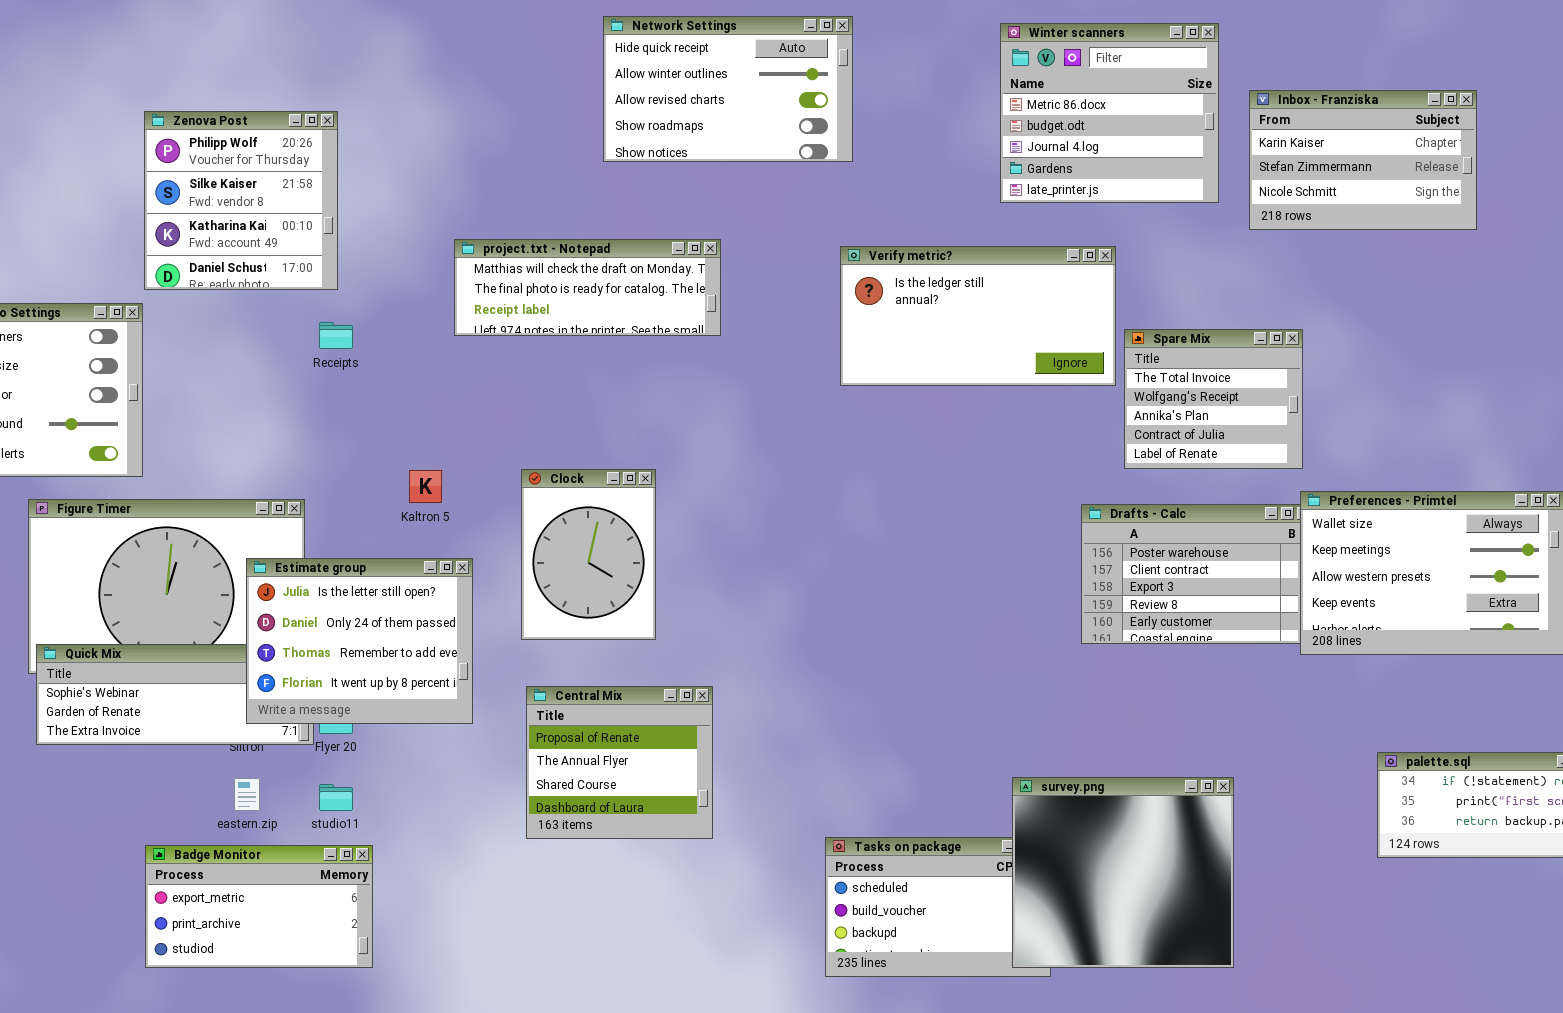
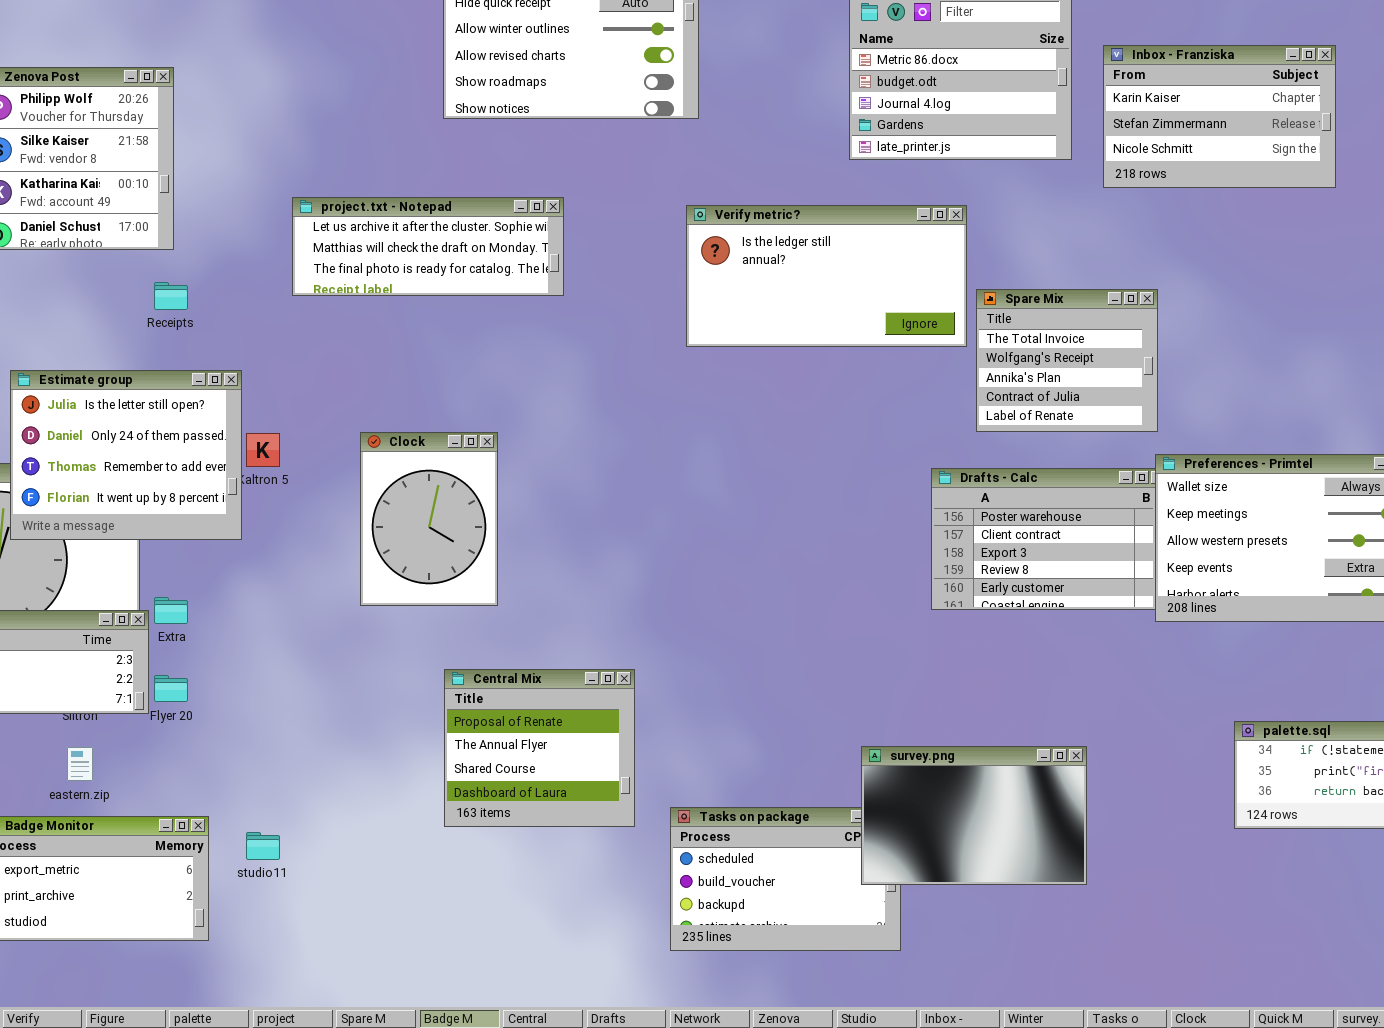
project.txt - Notepad: [454,239,721,336] -> [292,197,564,296], scrolled up 1 row
Estimate group: [246,558,473,724] -> [10,370,242,540], moved
Central Mix: [526,686,713,839] -> [444,669,635,827], moved
survey.png: [1012,777,1234,968] -> [861,746,1087,885], resized
studio11: [319,784,353,811] -> [246,832,280,860], moved

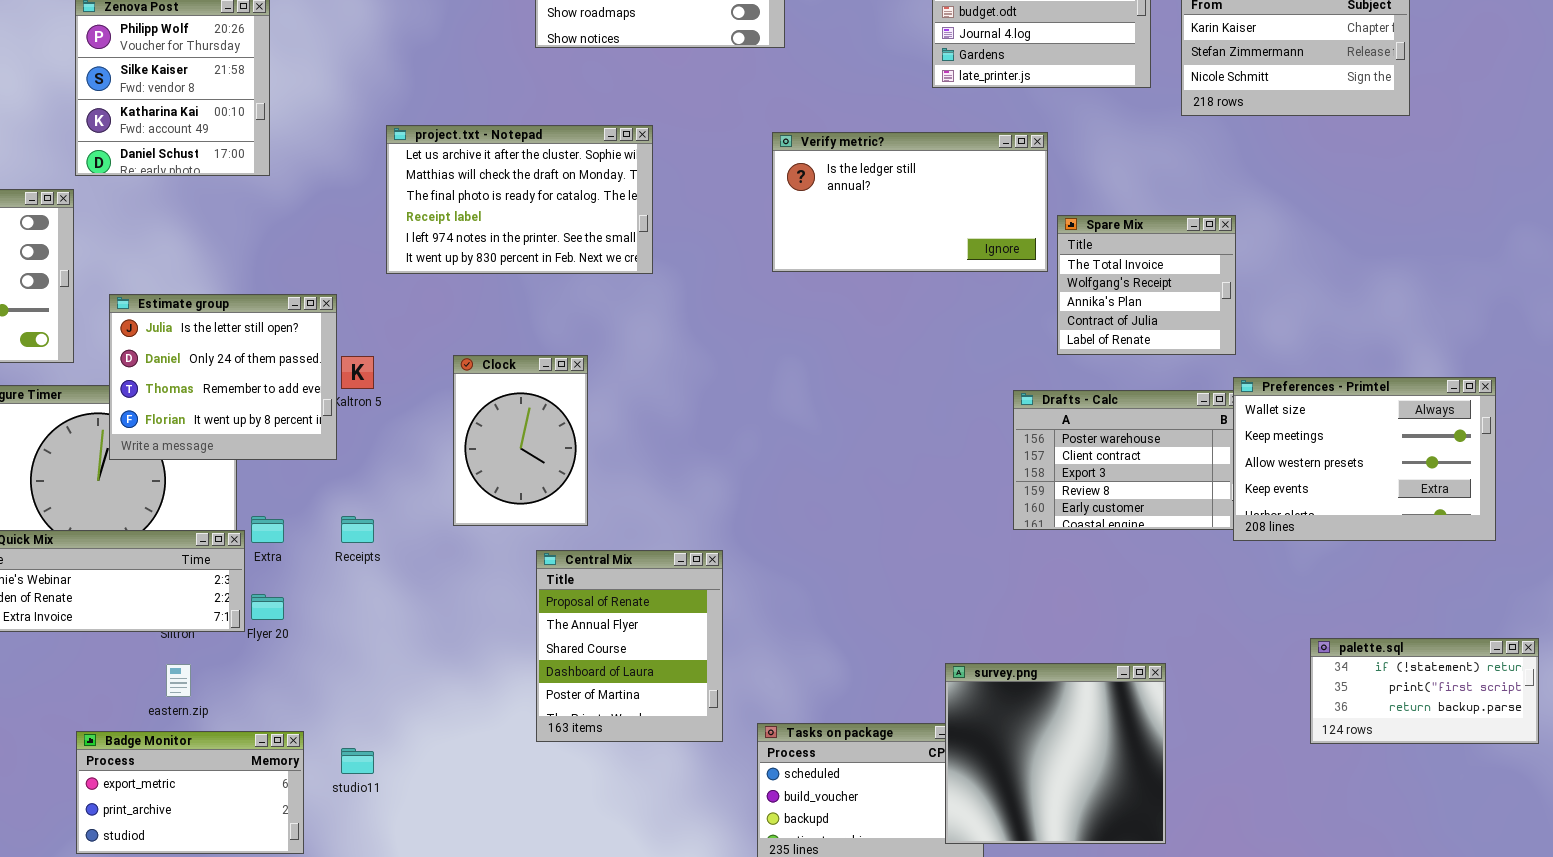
project.txt - Notepad: [292,197,564,296] -> [386,125,653,274], resized
Receipts: [154,282,188,310] -> [341,516,374,543], moved
Central Mix: [444,669,635,827] -> [536,550,723,742], resized
survey.png: [861,746,1087,885] -> [945,663,1166,844], resized

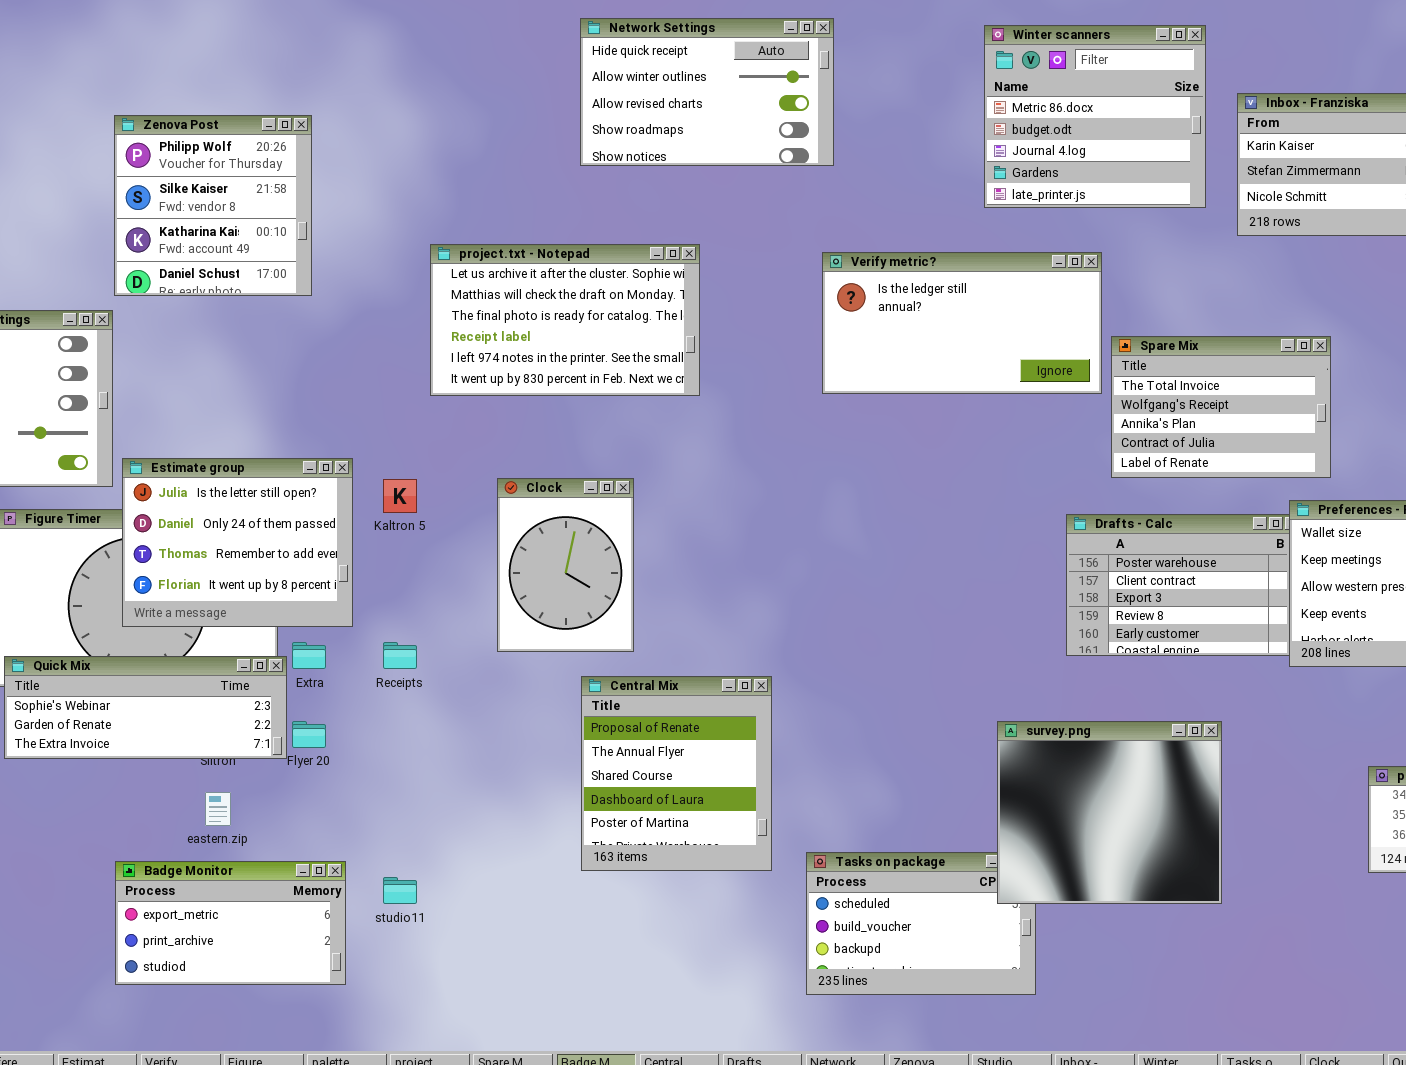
Spare Mix: [1057,215,1236,355] -> [1111,336,1331,478], resized
Estimate group: [109,294,337,460] -> [122,458,353,627], moved
survey.png: [945,663,1166,844] -> [997,721,1222,904], moved

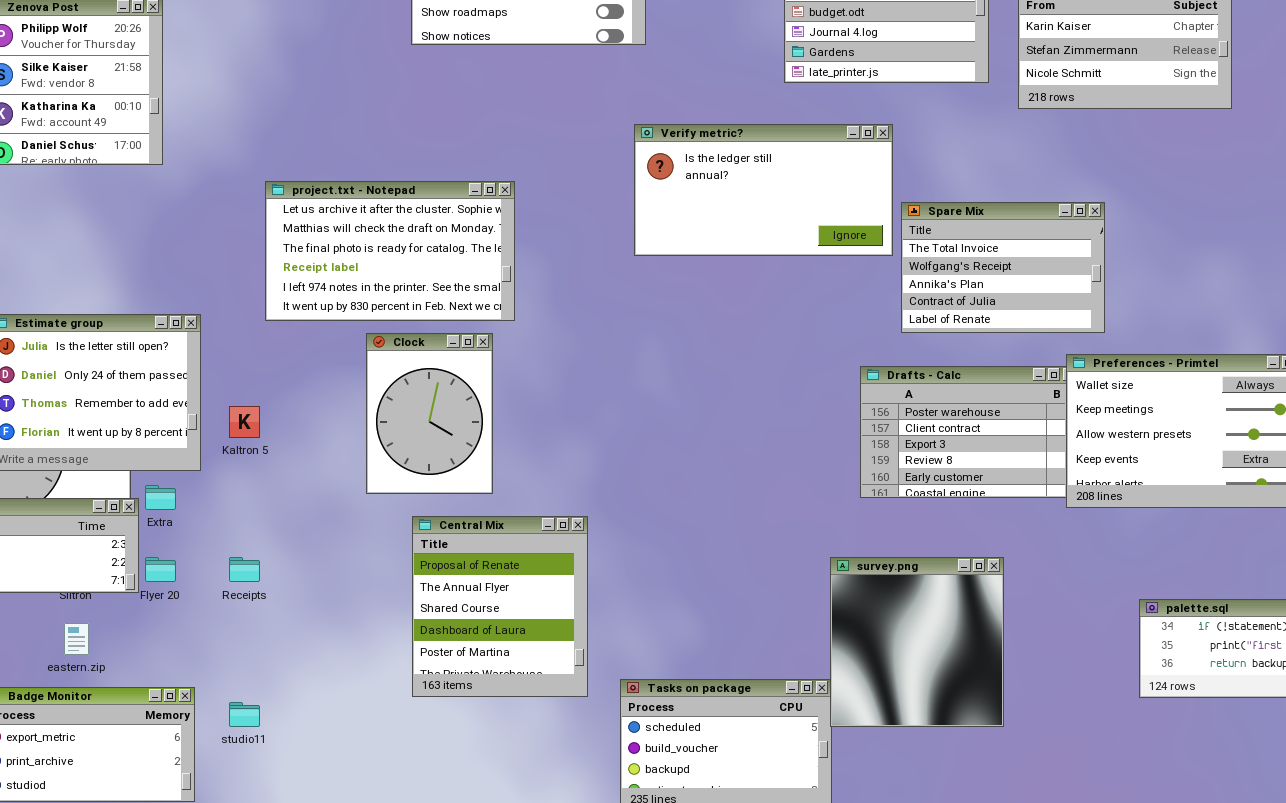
project.txt - Notepad: [430,244,700,396] -> [265,181,515,321], moved
Clock: [497,478,634,652] -> [366,333,493,494], moved
Kaltron 5: [383,479,417,513] -> [229,406,260,438], moved
Receipts: [383,642,417,669] -> [229,557,260,582], moved
survey.png: [997,721,1222,904] -> [830,557,1004,727], resized

